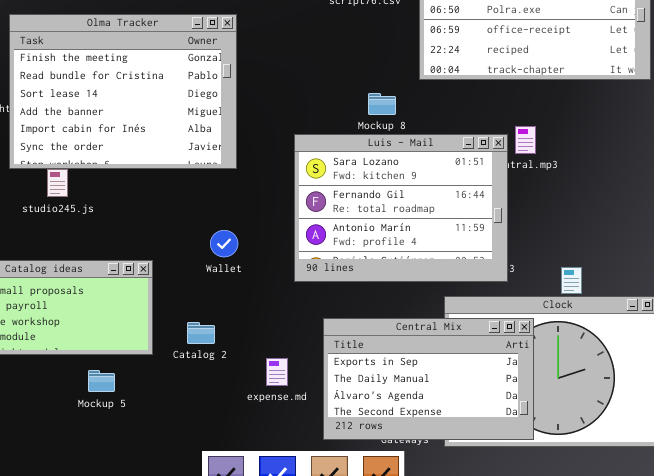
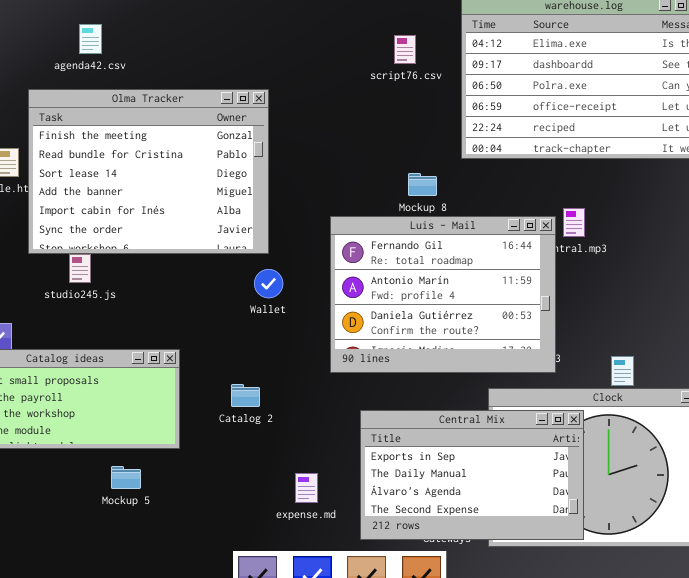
Luis - Mail: [294,134,508,282] -> [330,216,556,373], scrolled down 1 row
Wallet: [210,230,238,257] -> [254,269,283,298], moved
Catalog 2: [187,322,215,344] -> [231,384,260,407], moved
expense.md: [266,358,288,386] -> [295,473,318,503], moved

